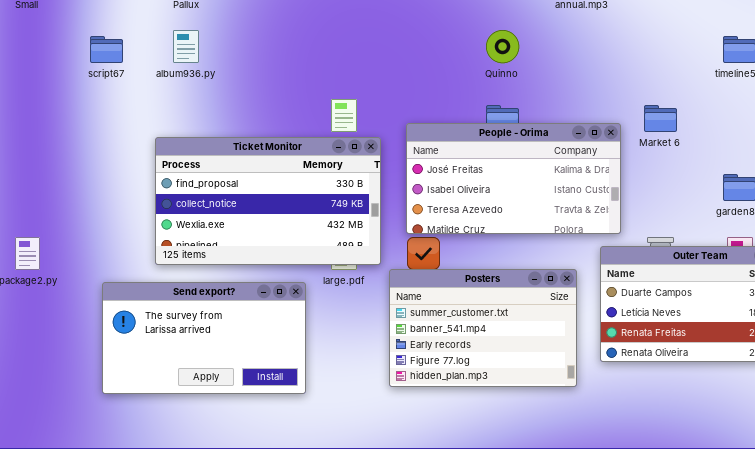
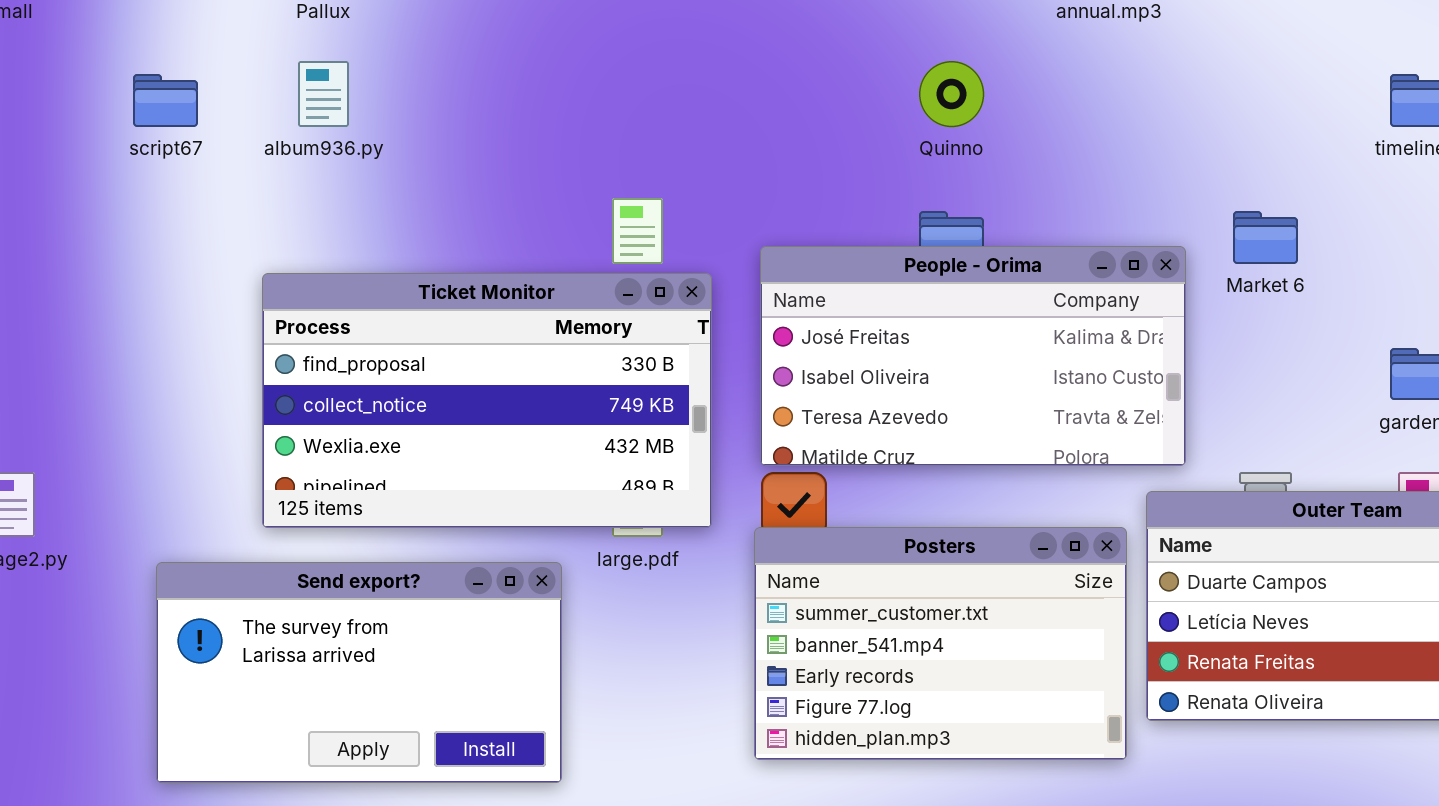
Posters: [389,269,577,387] -> [754,527,1127,760], moved

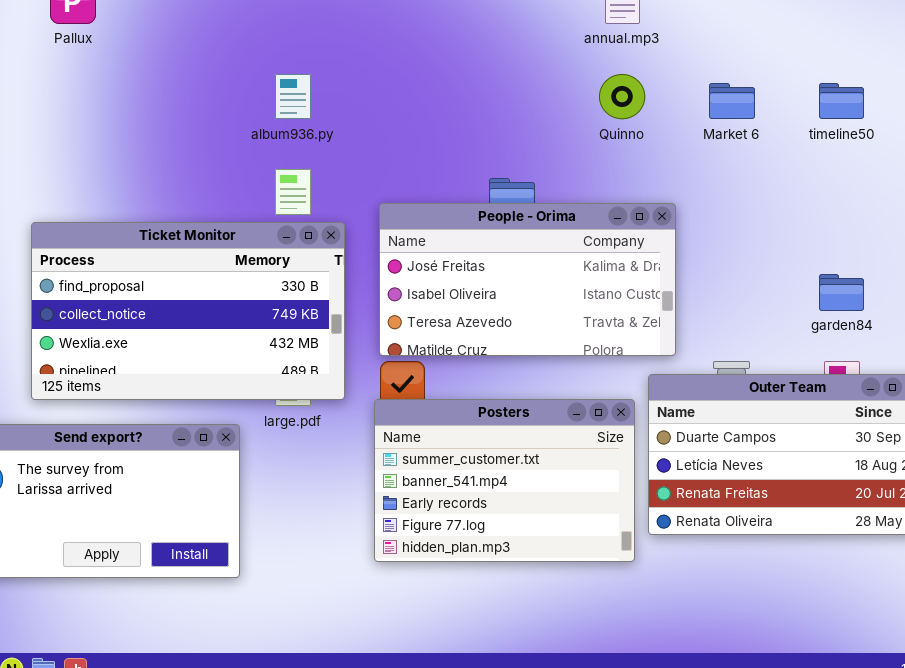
album936.py: [298,61,349,127] -> [275,74,311,119], moved
Quinno: [919,61,984,127] -> [599,74,645,119], moved
Market 6: [1233,211,1298,264] -> [709,83,755,119], moved

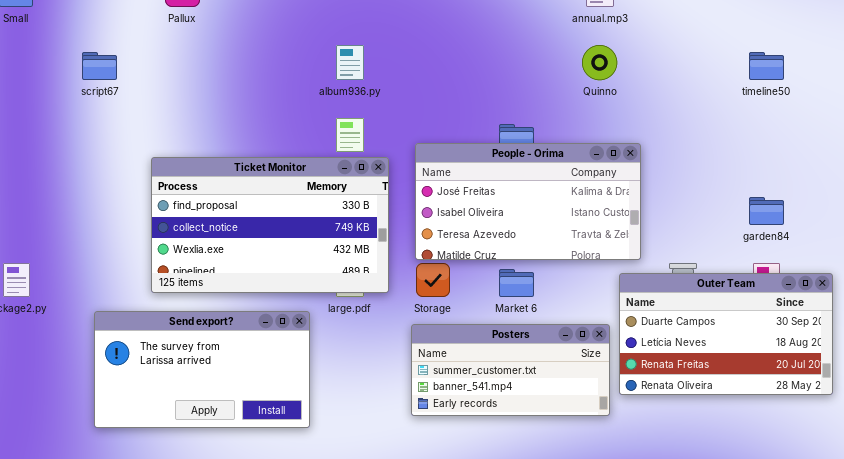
Market 6: [709,83,755,119] -> [499,269,534,297], moved
Posters: [374,399,635,562] -> [411,324,610,416], resized

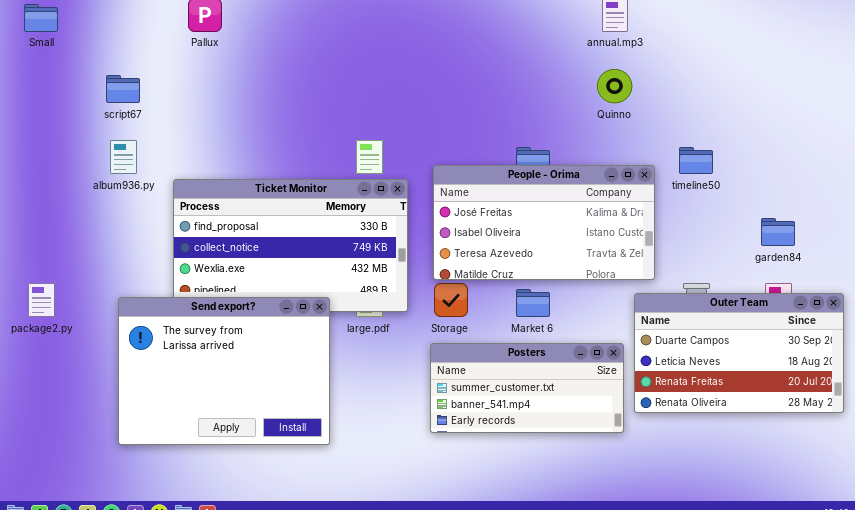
album936.py: [336,45,364,80] -> [110,140,137,174], moved
timeline50: [749,52,784,80] -> [679,147,713,174], moved
Send export?: [94,311,310,428] -> [118,297,330,445], resized

